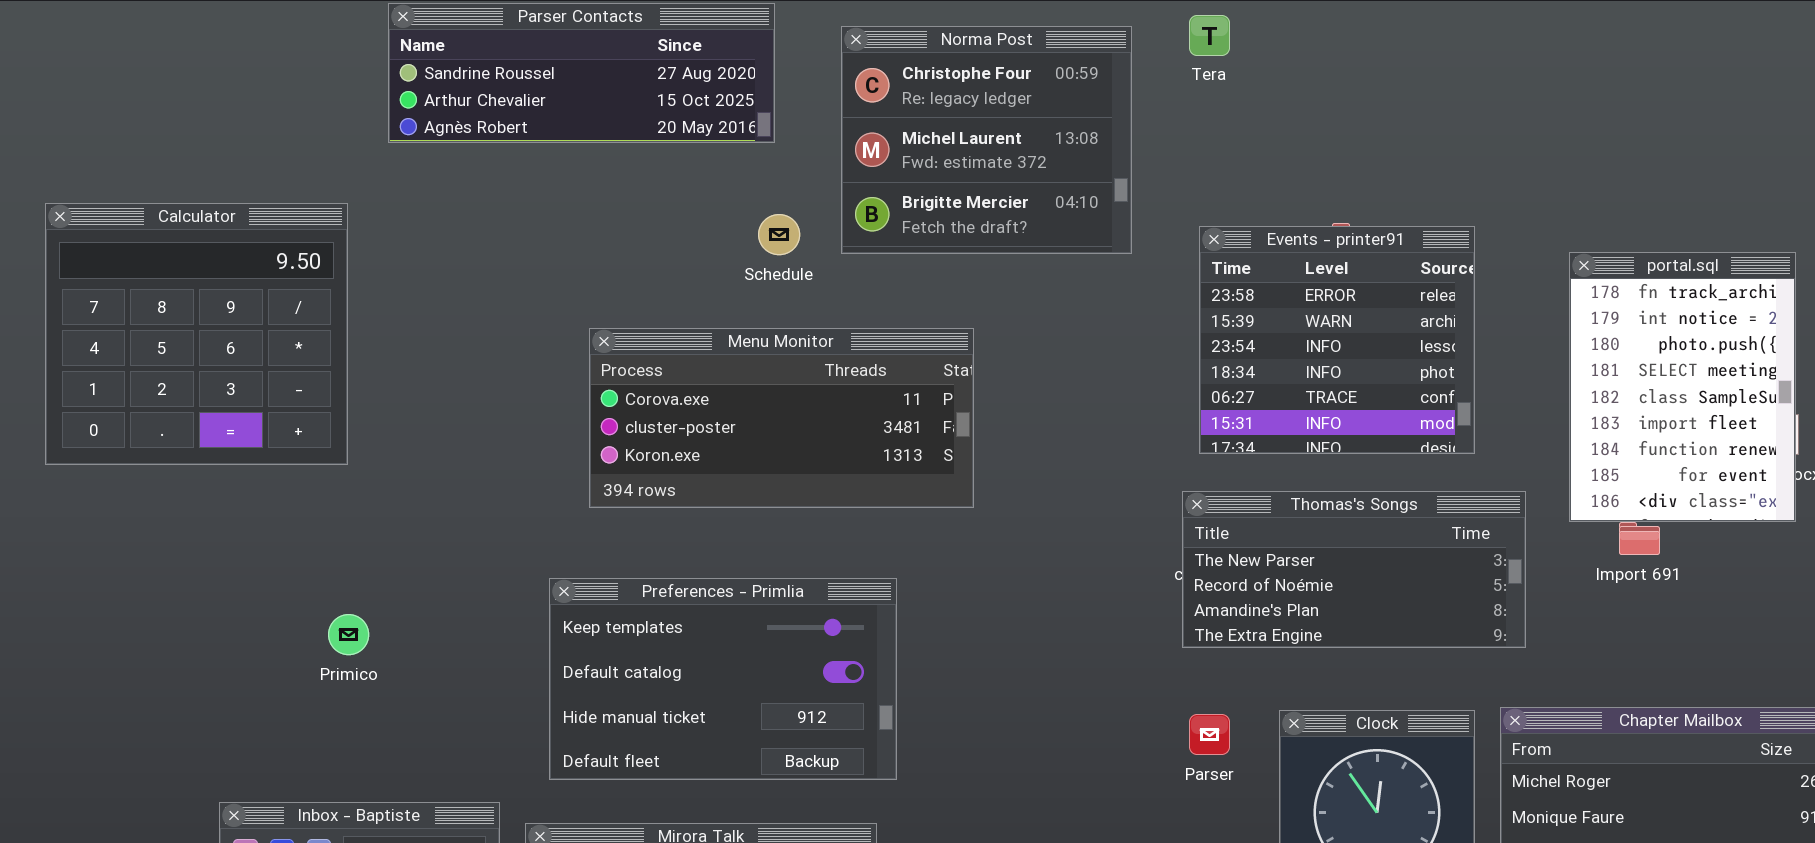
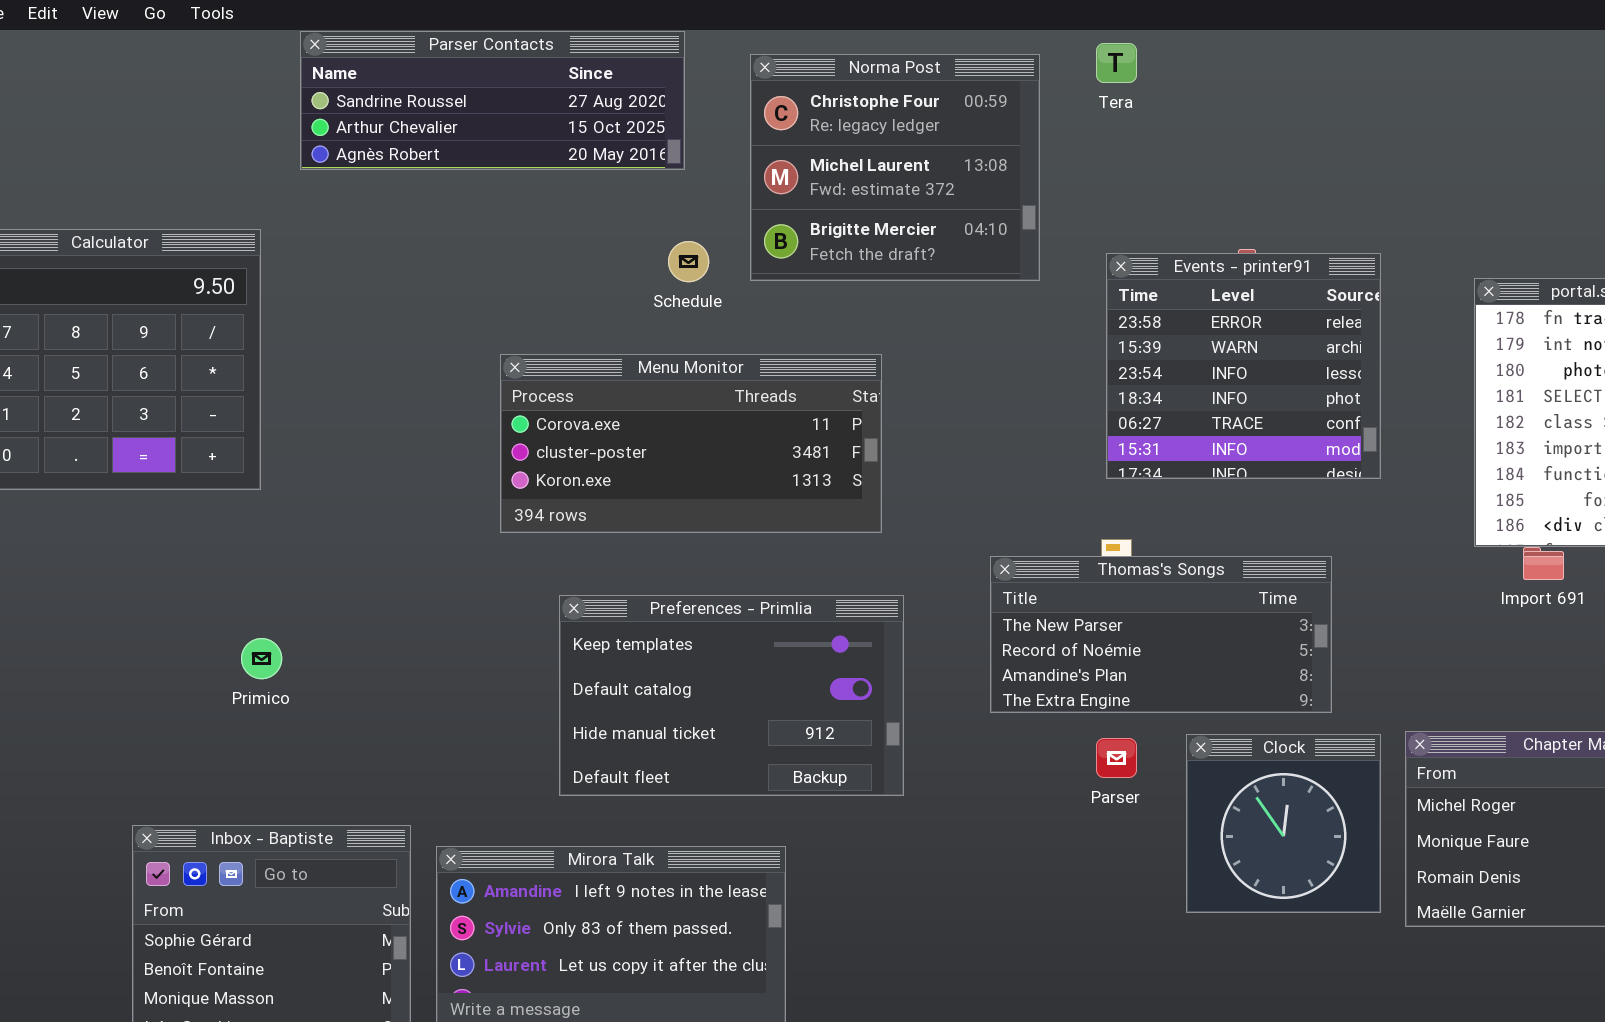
Thomas's Songs: [1182,491,1526,648] -> [990,556,1332,713], moved
Preferences - Primlia: [549,578,897,780] -> [559,595,904,796], moved

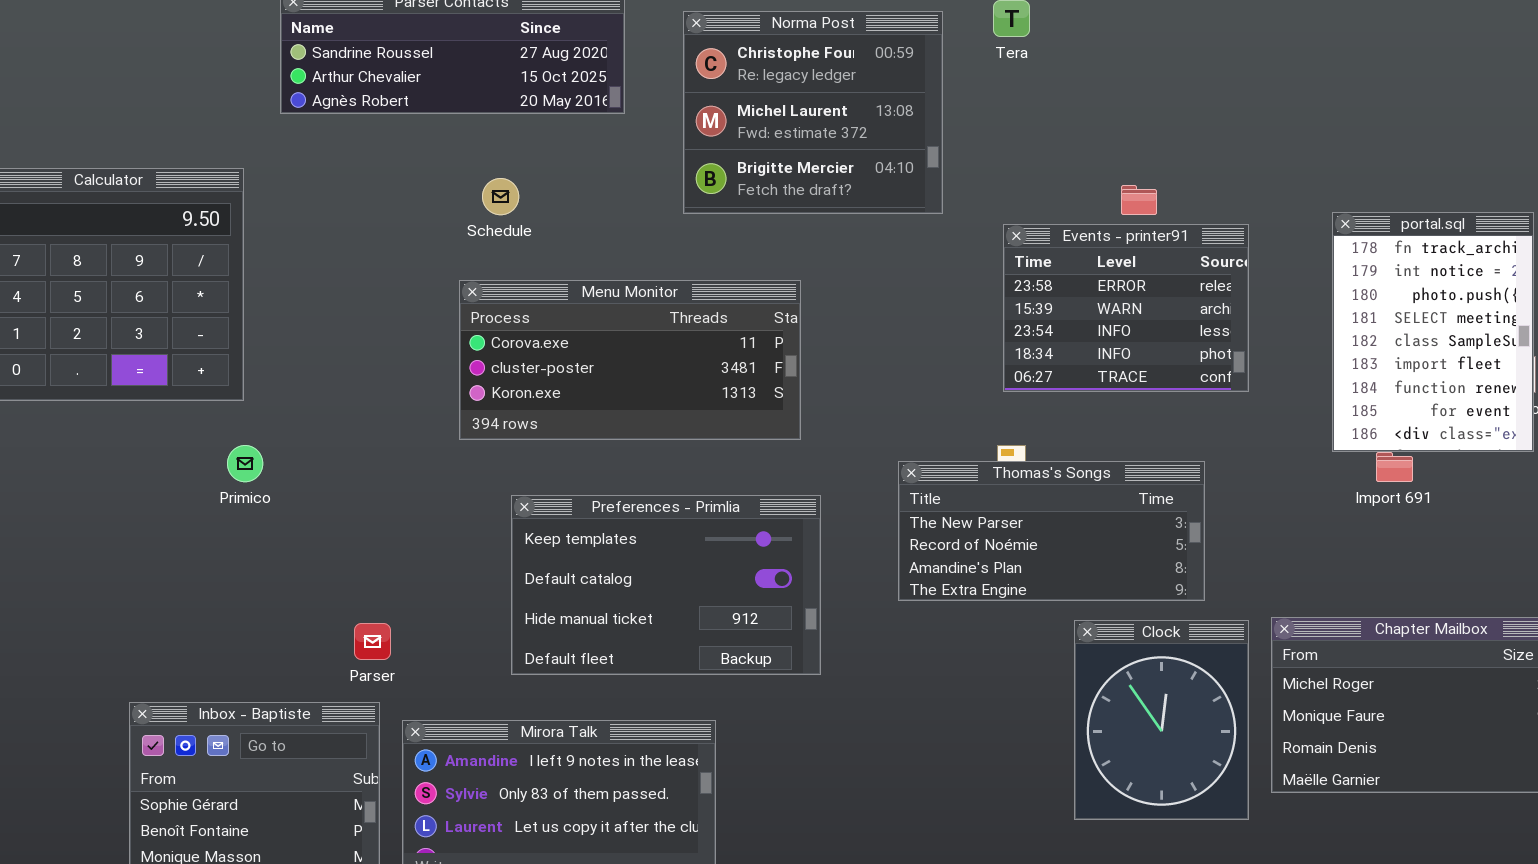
Schedule: [668,241,709,282] -> [482,178,519,215], moved
Events - printer91: [1106,253,1381,479] -> [1003,224,1249,392], resized
Primico: [241,638,282,679] -> [227,445,263,482], moved
Clock: [1186,734,1381,913] -> [1074,620,1249,820], resized
Parser: [1096,738,1137,778] -> [354,623,391,660], moved

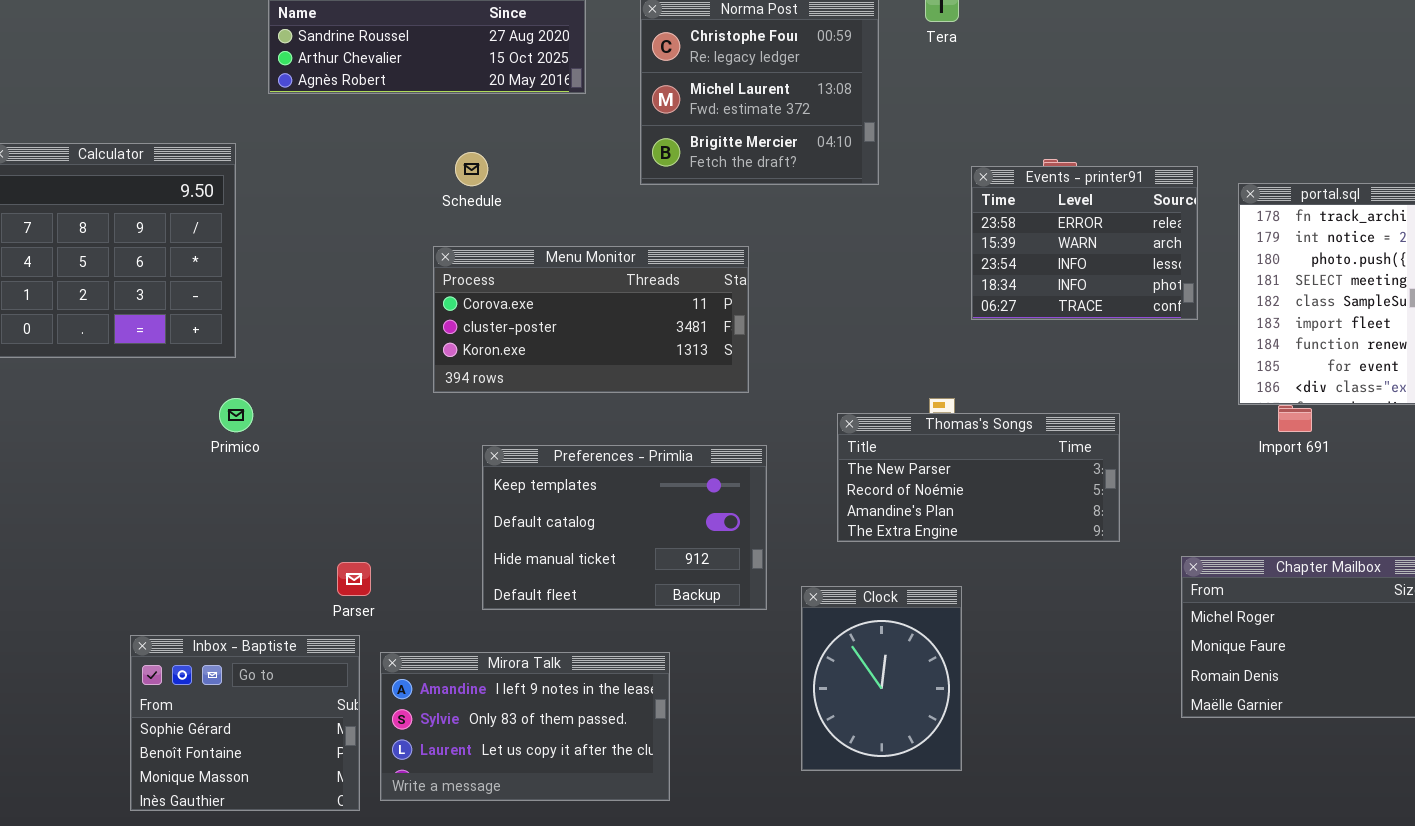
Events - printer91: [1003,224,1249,392] -> [971,166,1198,320], moved
Clock: [1074,620,1249,820] -> [801,586,962,771], moved

